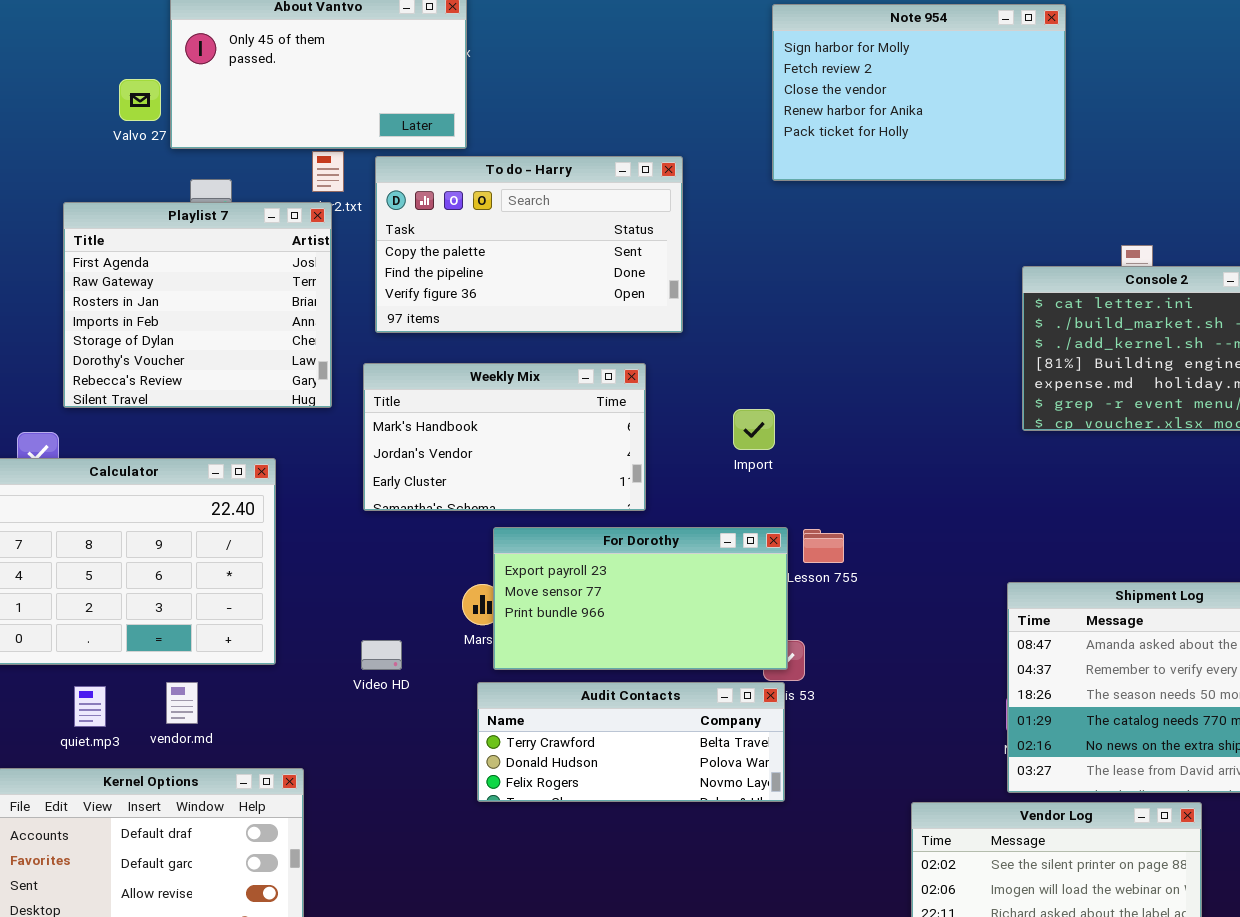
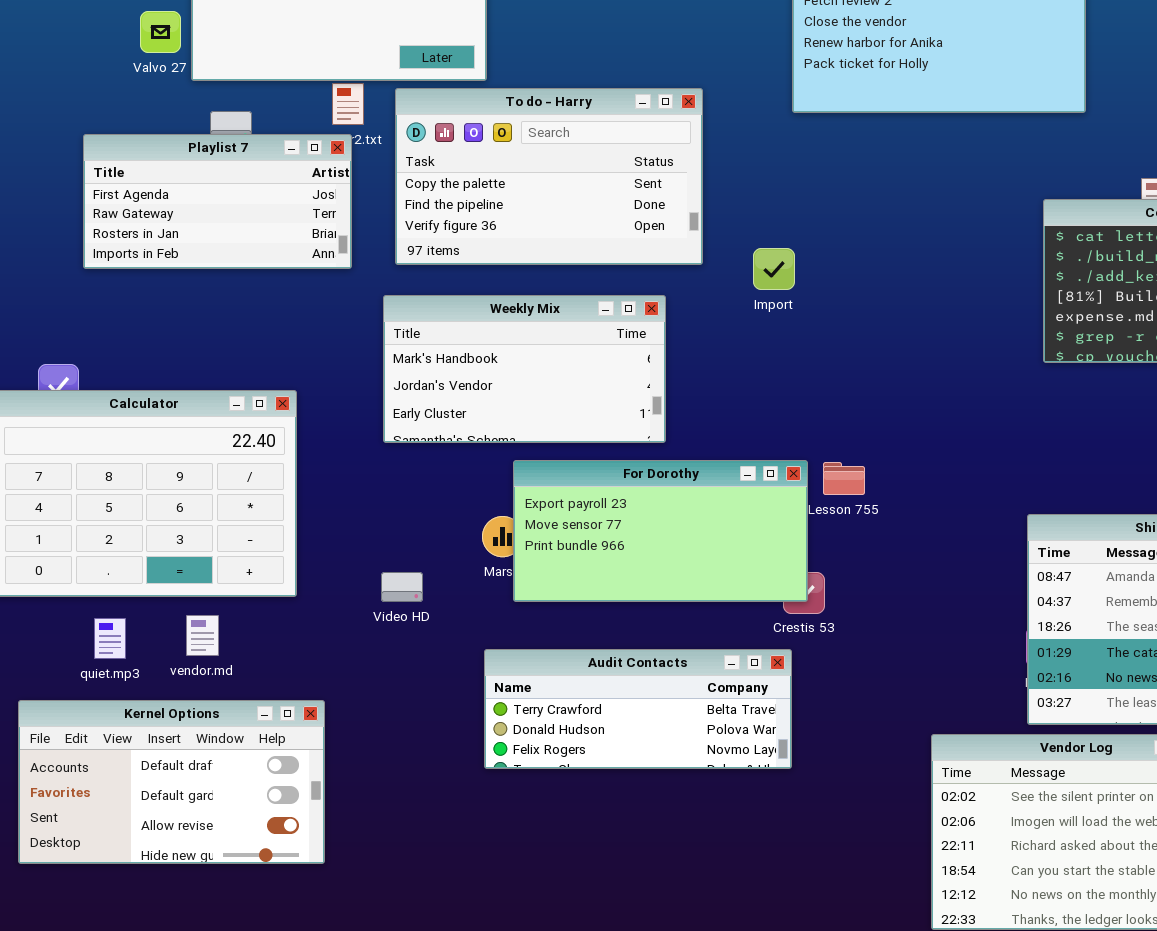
Playlist 7: [63,202,332,408] -> [83,134,352,269], resized
Import: [733,409,775,450] -> [753,248,795,290], moved
Audit Contacts: [477,682,785,802] -> [484,649,792,769], moved

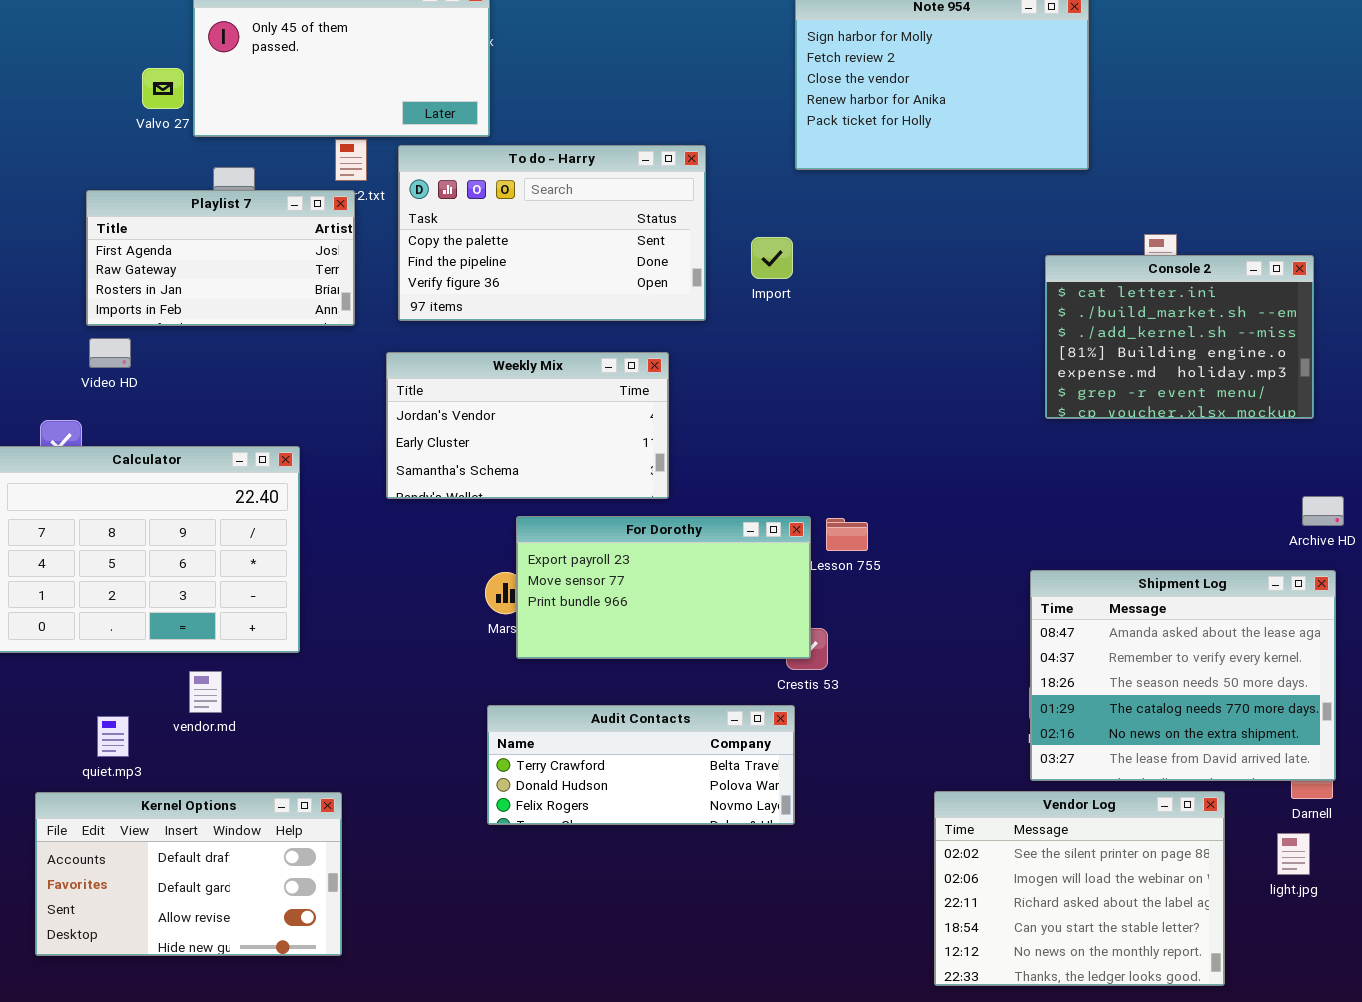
Import: [753,248,795,290] -> [751,237,793,279], moved
Weekly Mix: [383,295,666,443] -> [386,352,669,499], scrolled down 1 row
Video HD: [381,572,423,602] -> [89,338,131,368], moved
quiet.mp3: [94,618,126,659] -> [97,716,129,757], moved
Kernel Options: [18,700,325,864] -> [35,792,342,956], moved

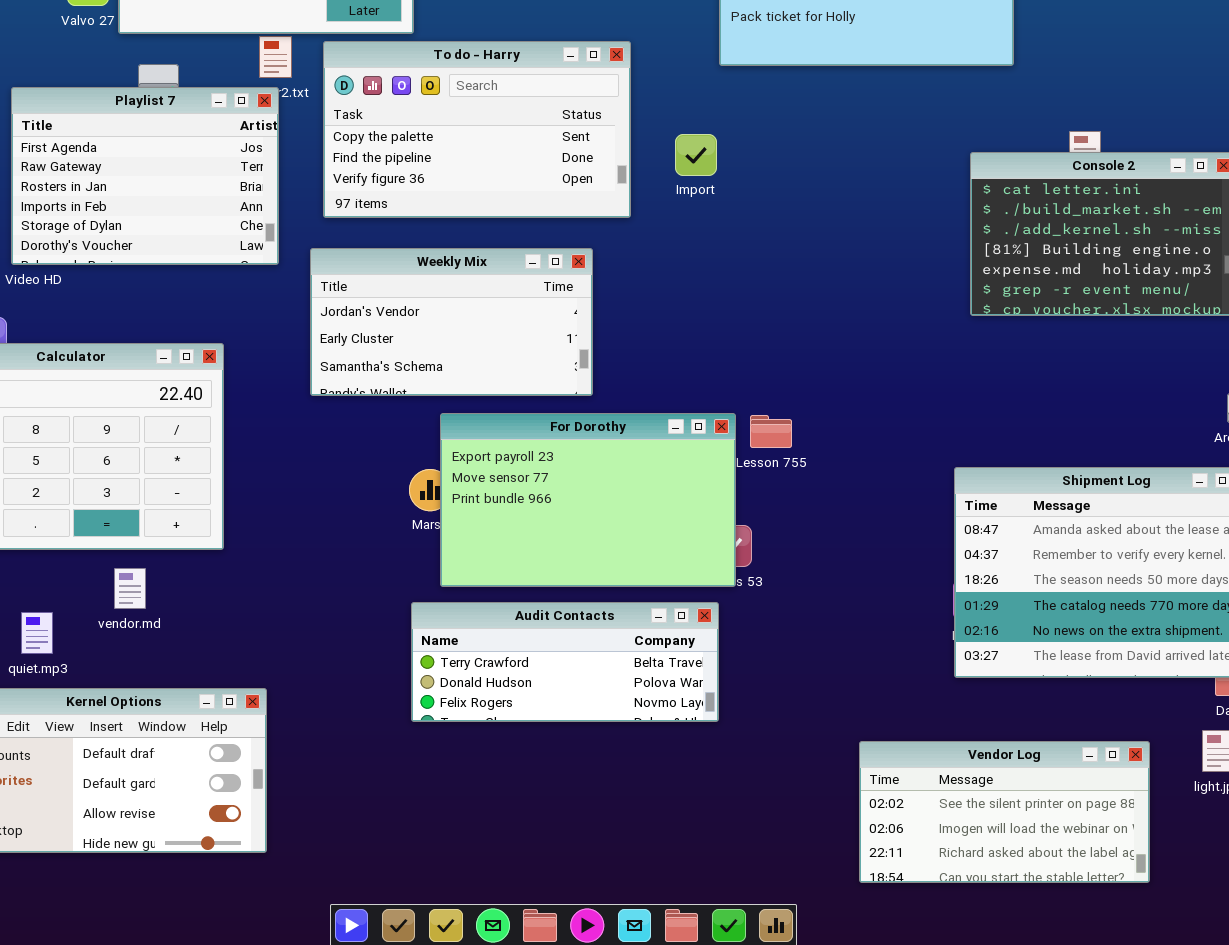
Playlist 7: [86,190,355,326] -> [11,87,279,265], resized
For Dorothy: [516,516,811,659] -> [440,413,736,587], resized
Vendor Log: [934,791,1225,986] -> [859,741,1150,883], resized

